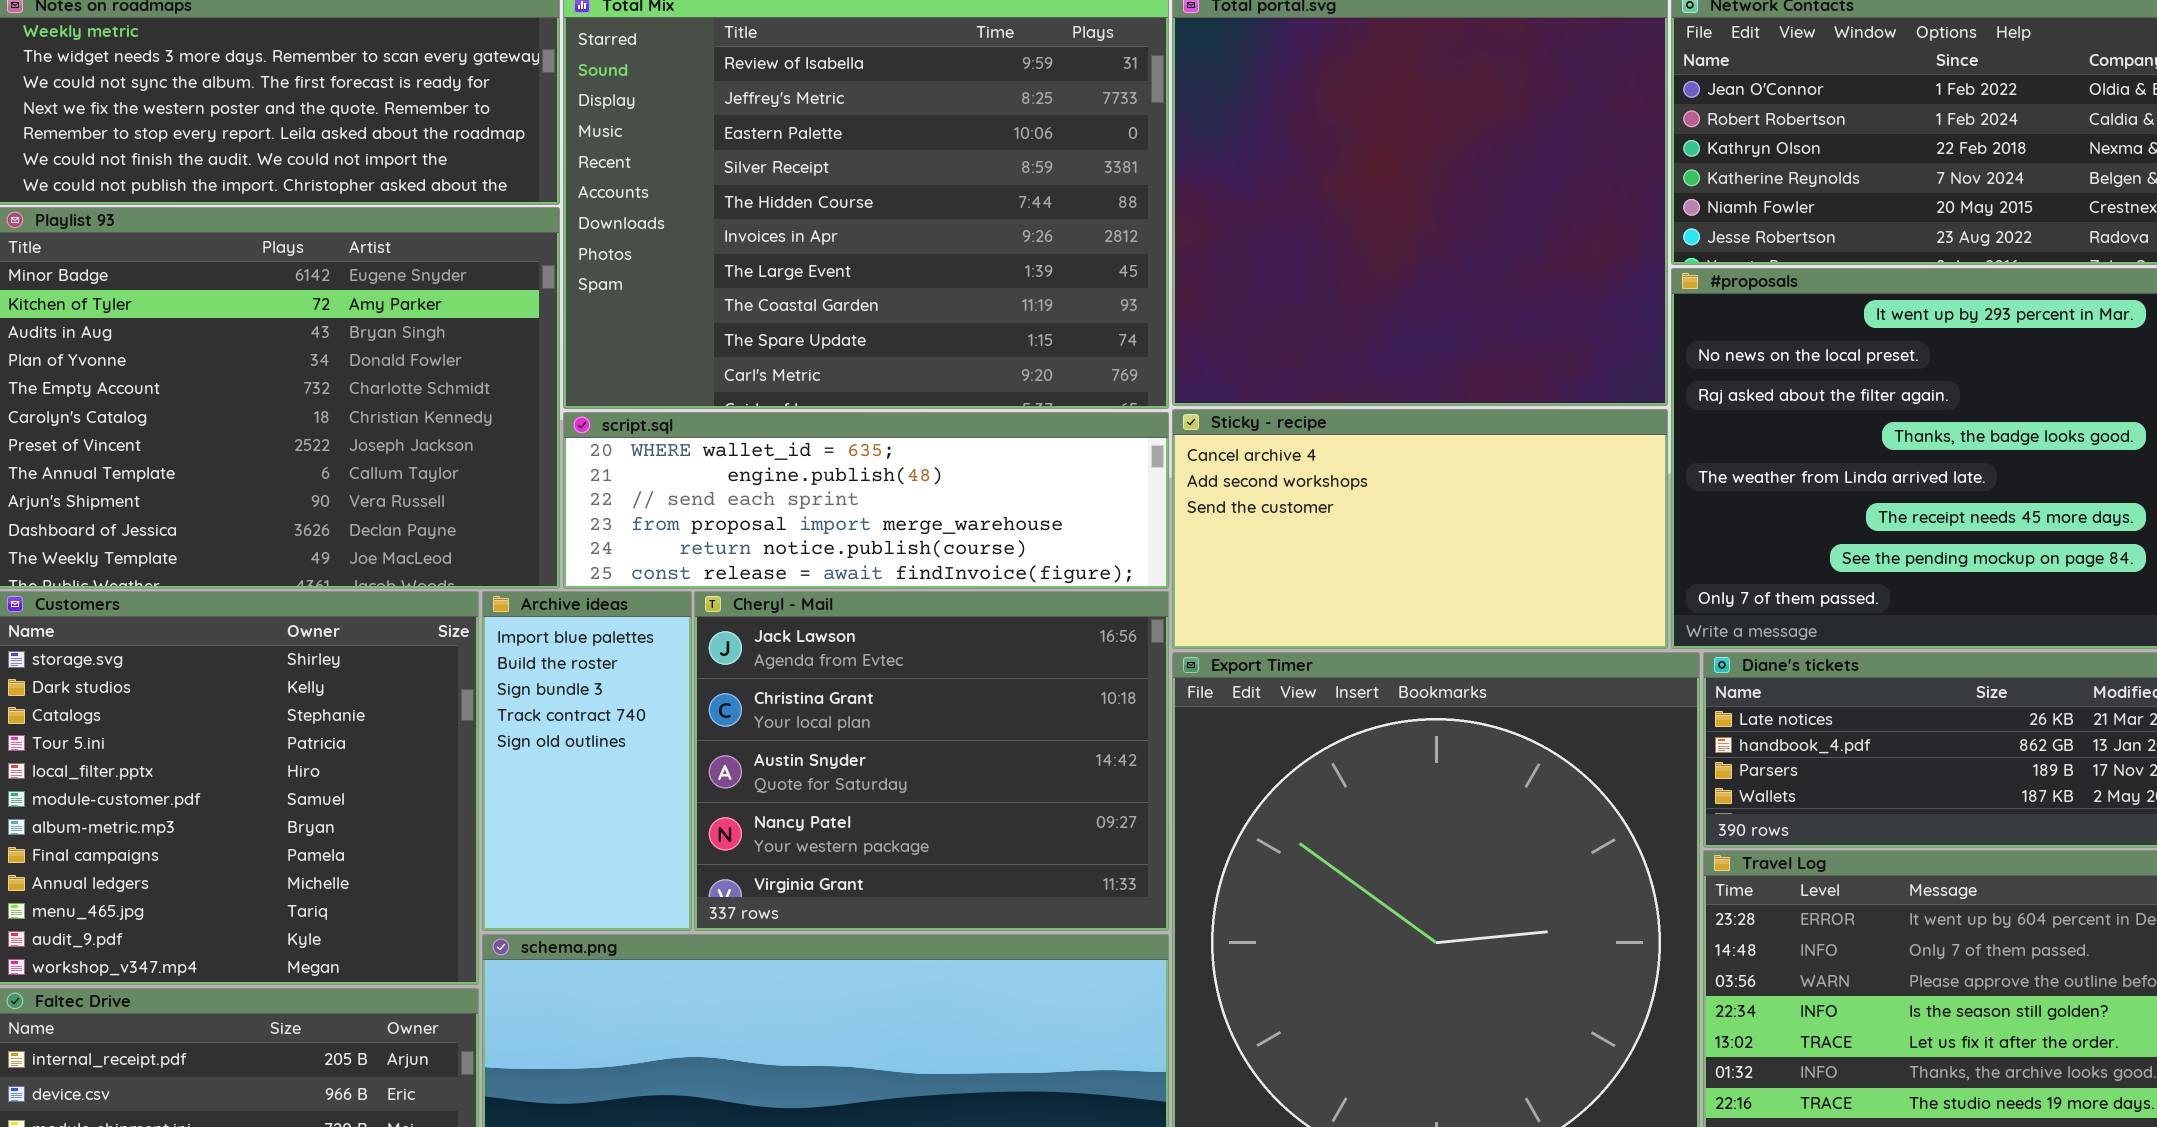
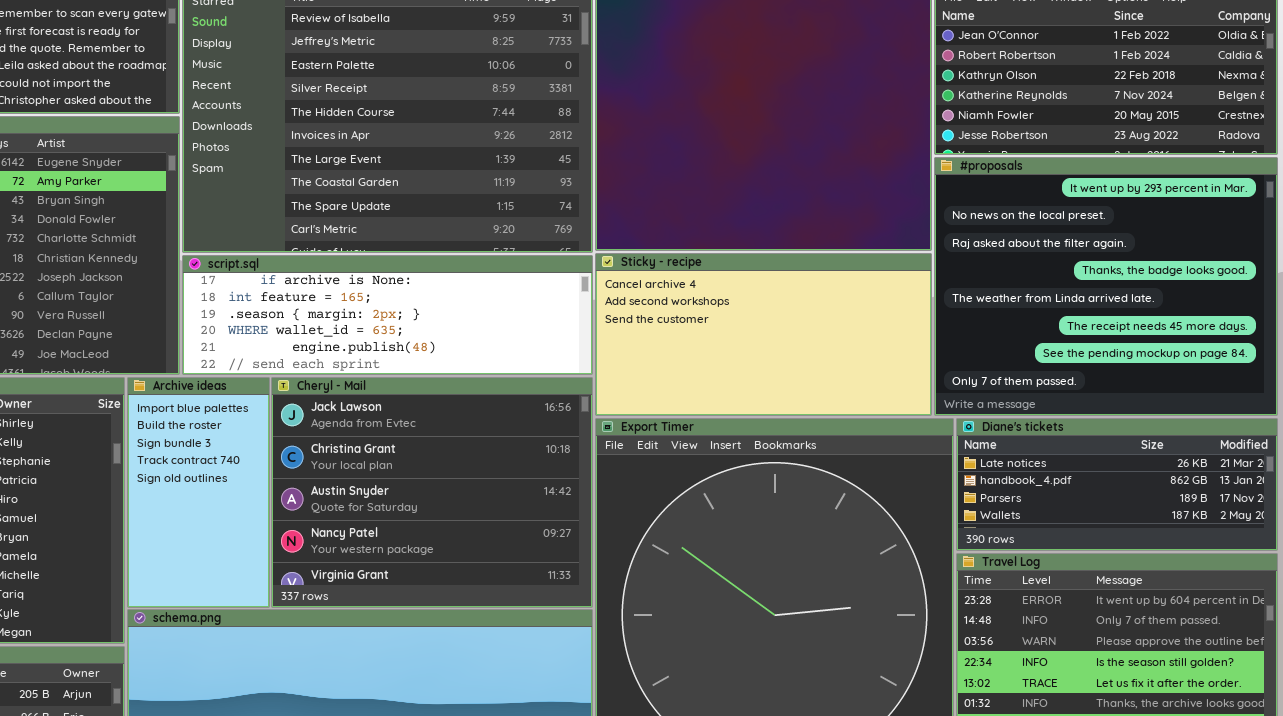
script.sql: [563,412,1169,589] -> [182,255,593,375], scrolled up 3 rows

